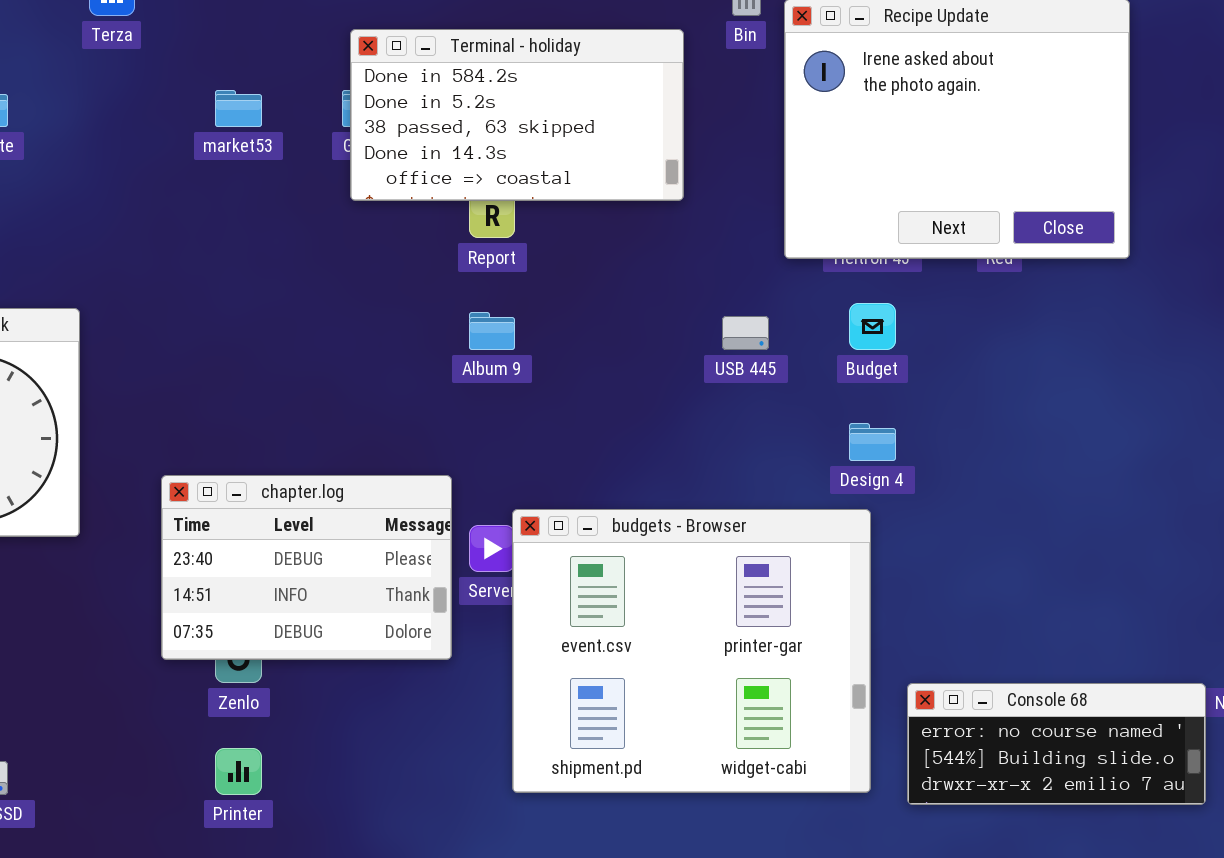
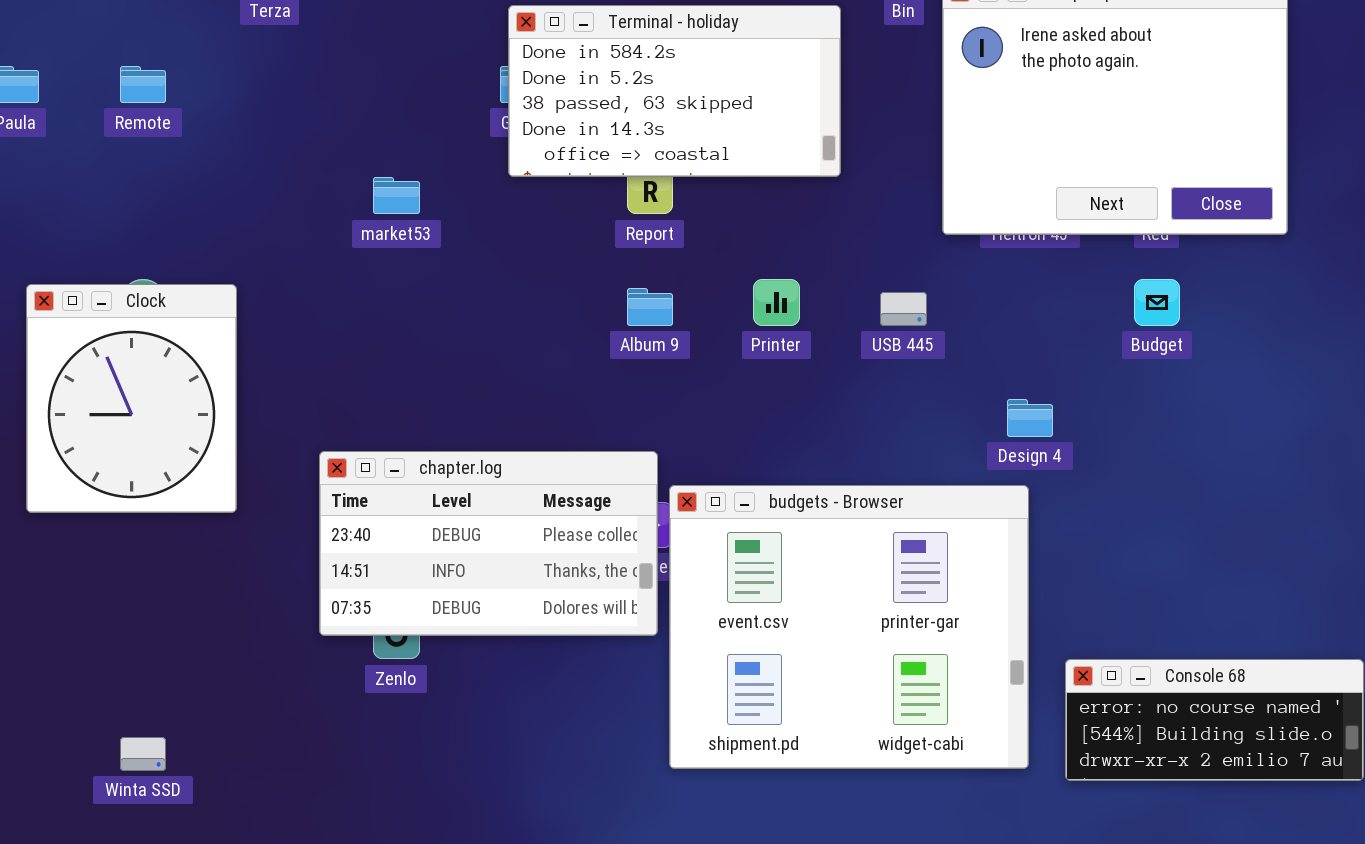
market53: [215,90,262,127] -> [373,177,420,214], moved
Budget: [849,303,896,350] -> [1134,279,1180,326], moved
chapter.log: [161,475,452,660] -> [319,451,658,636], resized
Printer: [215,748,262,795] -> [753,279,800,326], moved

